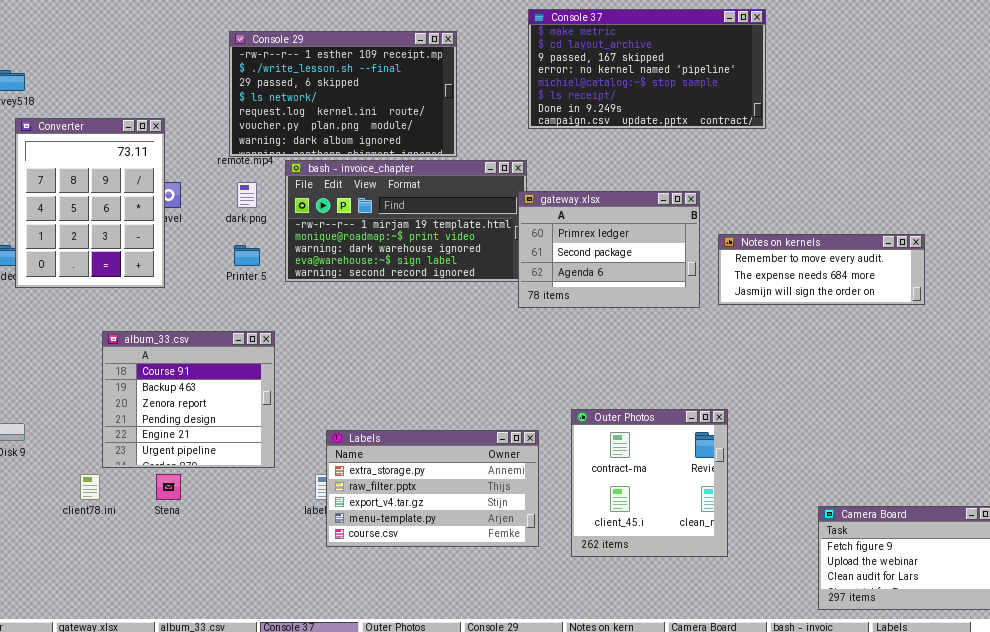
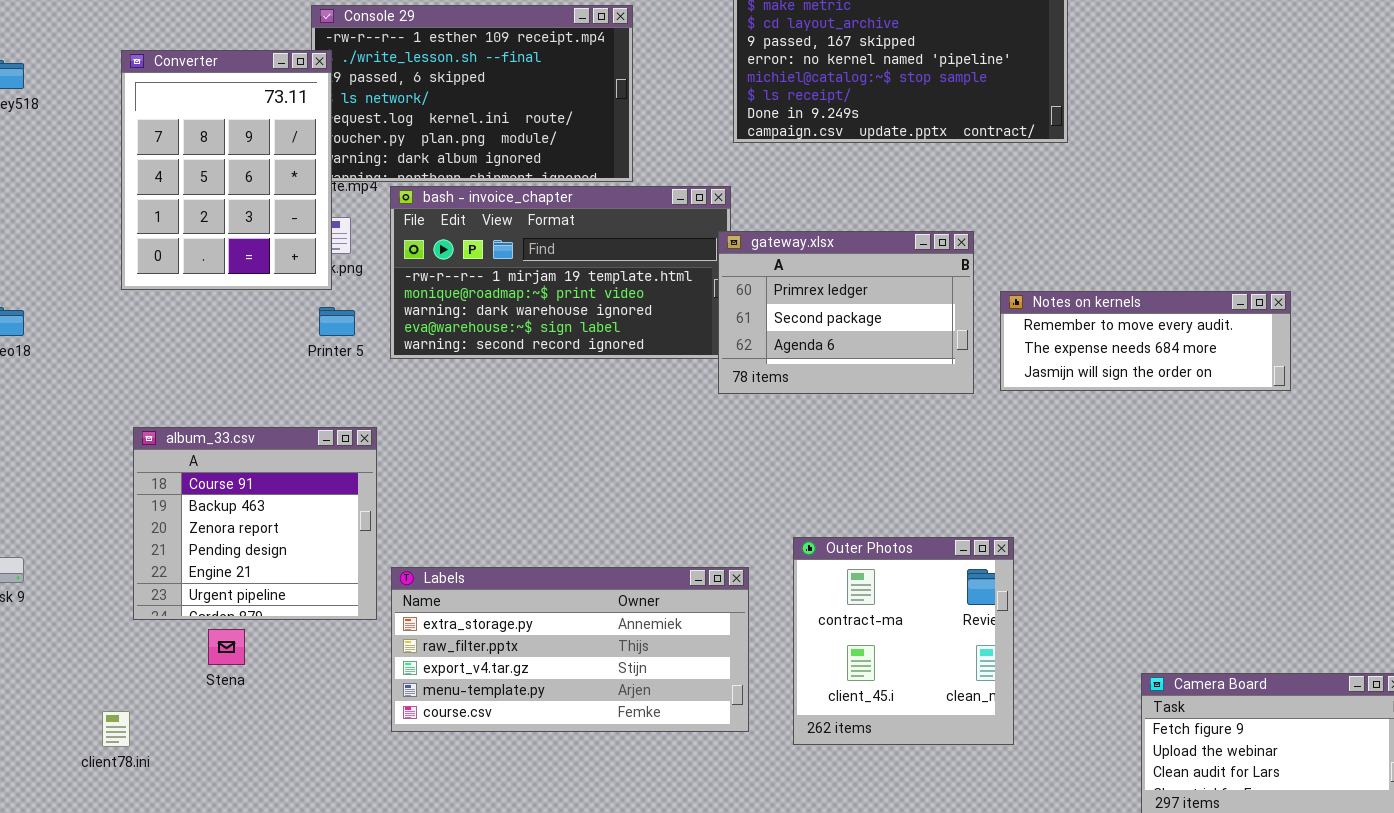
Converter: [15,118,165,288] -> [121,50,332,290], moved
Labels: [326,430,539,547] -> [391,567,749,732], resized
client78.ini: [80,474,100,500] -> [102,711,130,747], moved

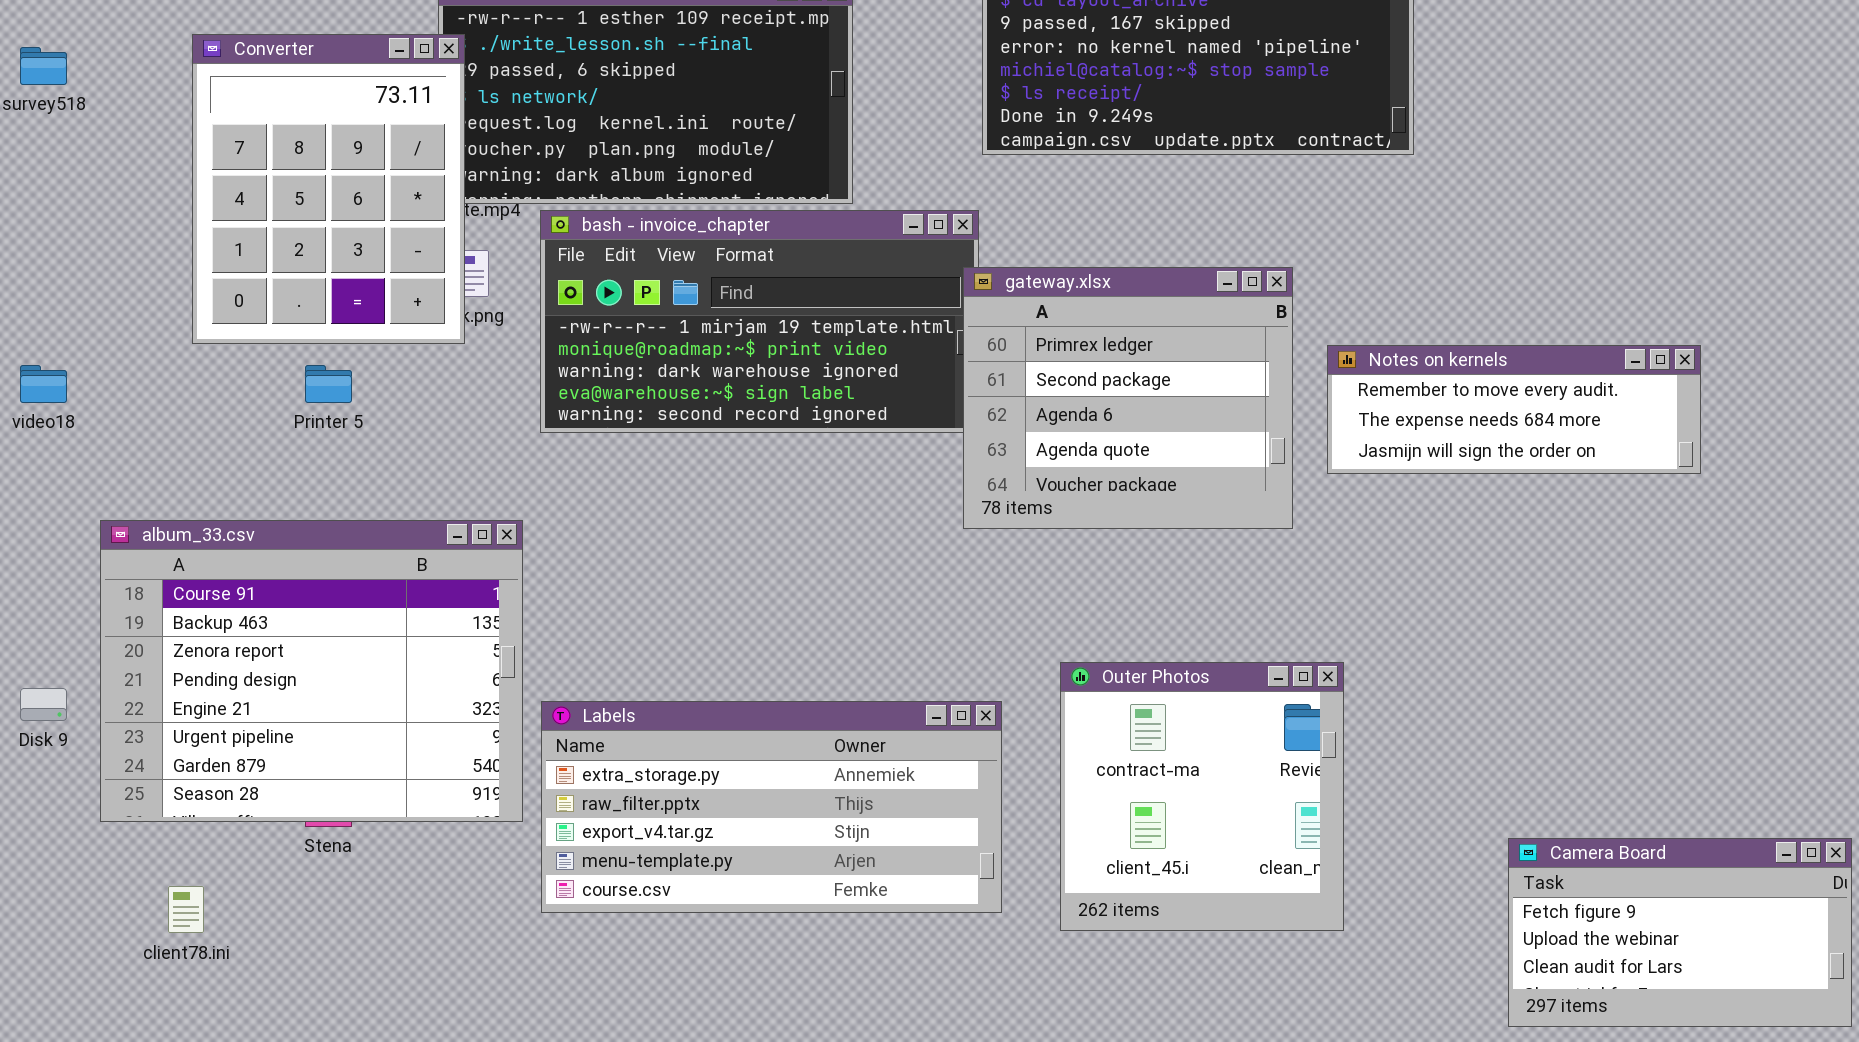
gateway.xlsx: [718,231,974,394] -> [963,267,1293,529], resized
Printer 5: [319,307,355,336] -> [305,365,352,403], moved
album_33.csv: [133,427,377,620] -> [100,520,523,822], resized

